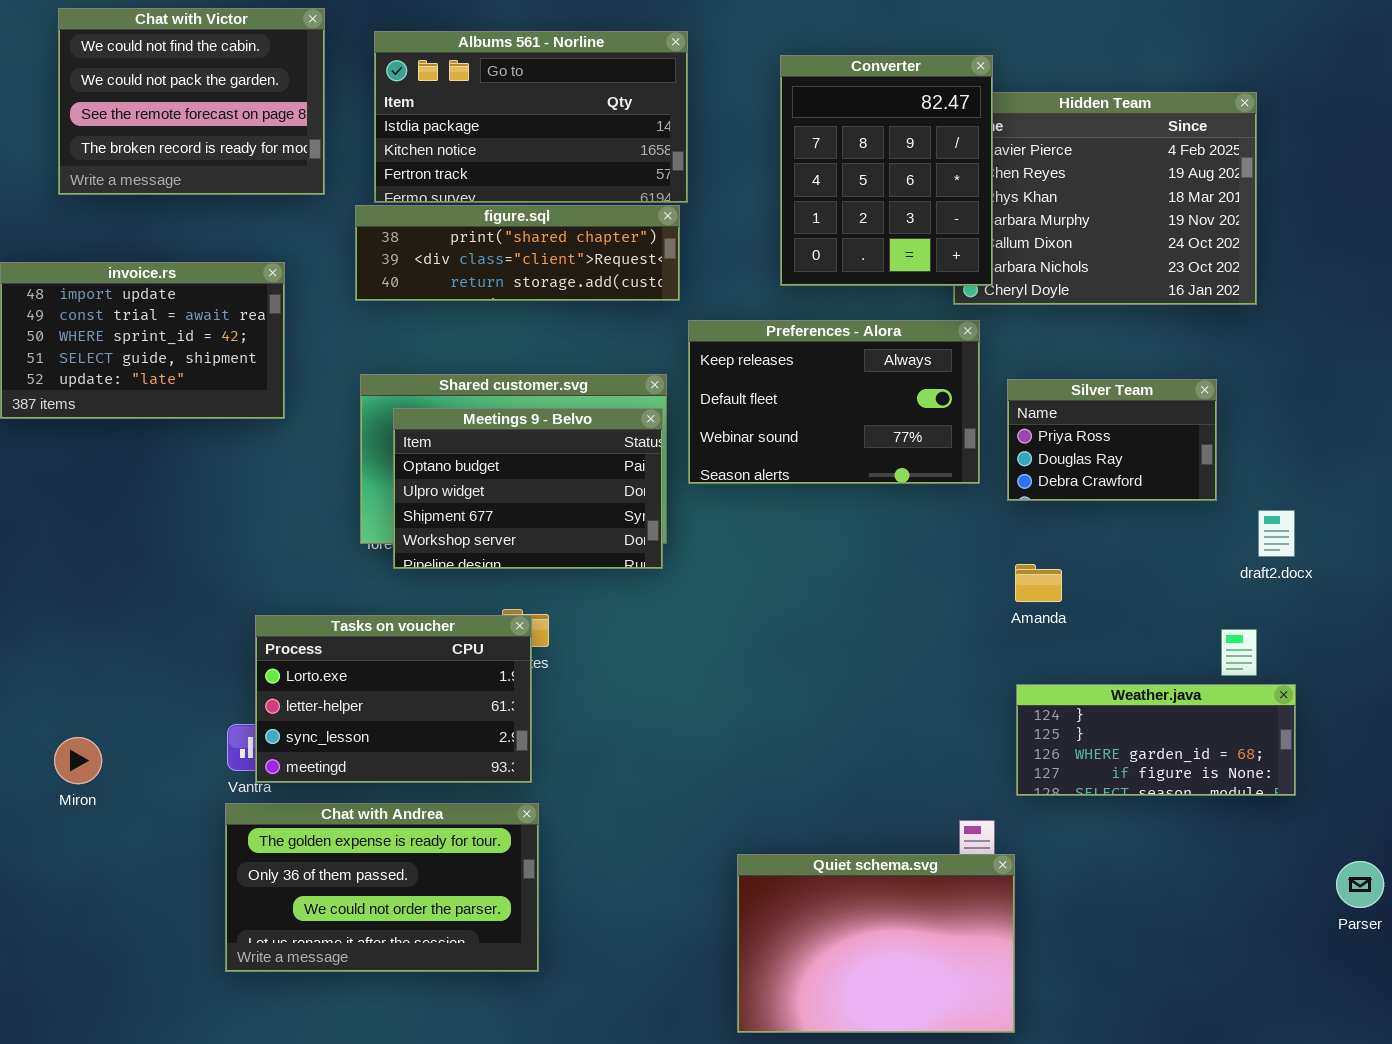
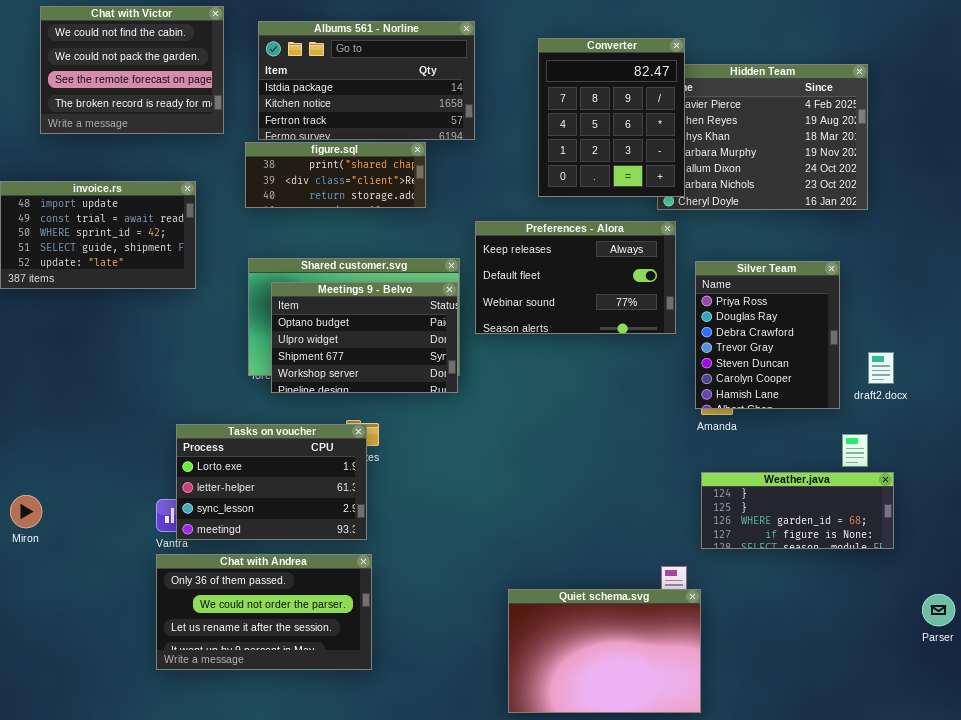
figure.sql: [355,205,680,301] -> [245,142,426,208], resized
Silver Team: [1007,379,1217,501] -> [695,261,840,409], resized
Miron: [54,737,102,784] -> [10,495,42,528], moved
Chat with Andrea: [225,803,539,972] -> [156,554,372,670], scrolled down 1 row

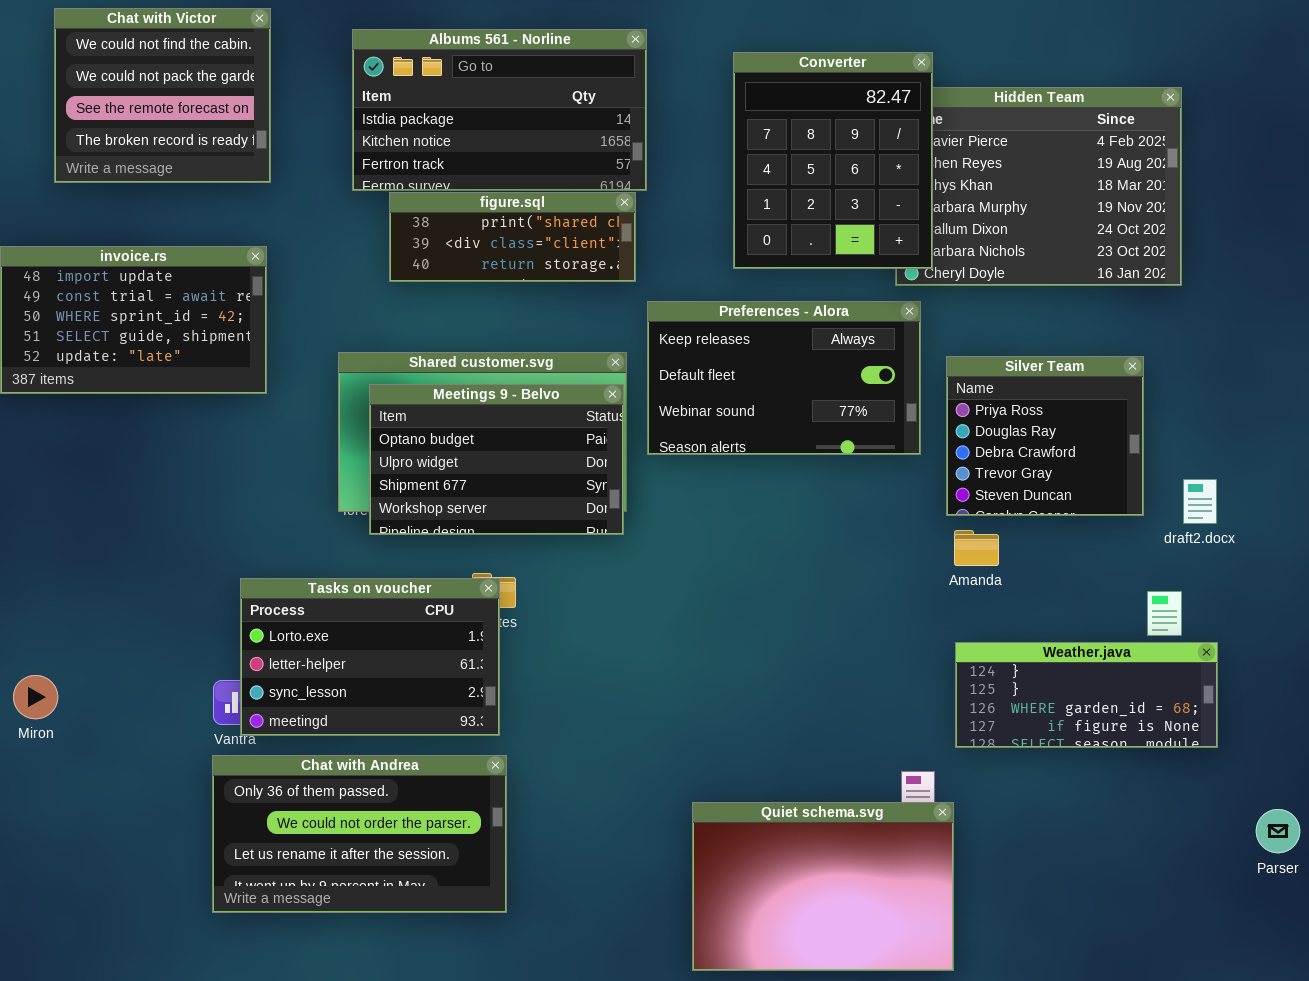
Chat with Victor: [40,6,224,134] -> [54,8,271,183], resized
figure.sql: [245,142,426,208] -> [389,192,636,282], moved
Silver Team: [695,261,840,409] -> [946,356,1144,516], resized

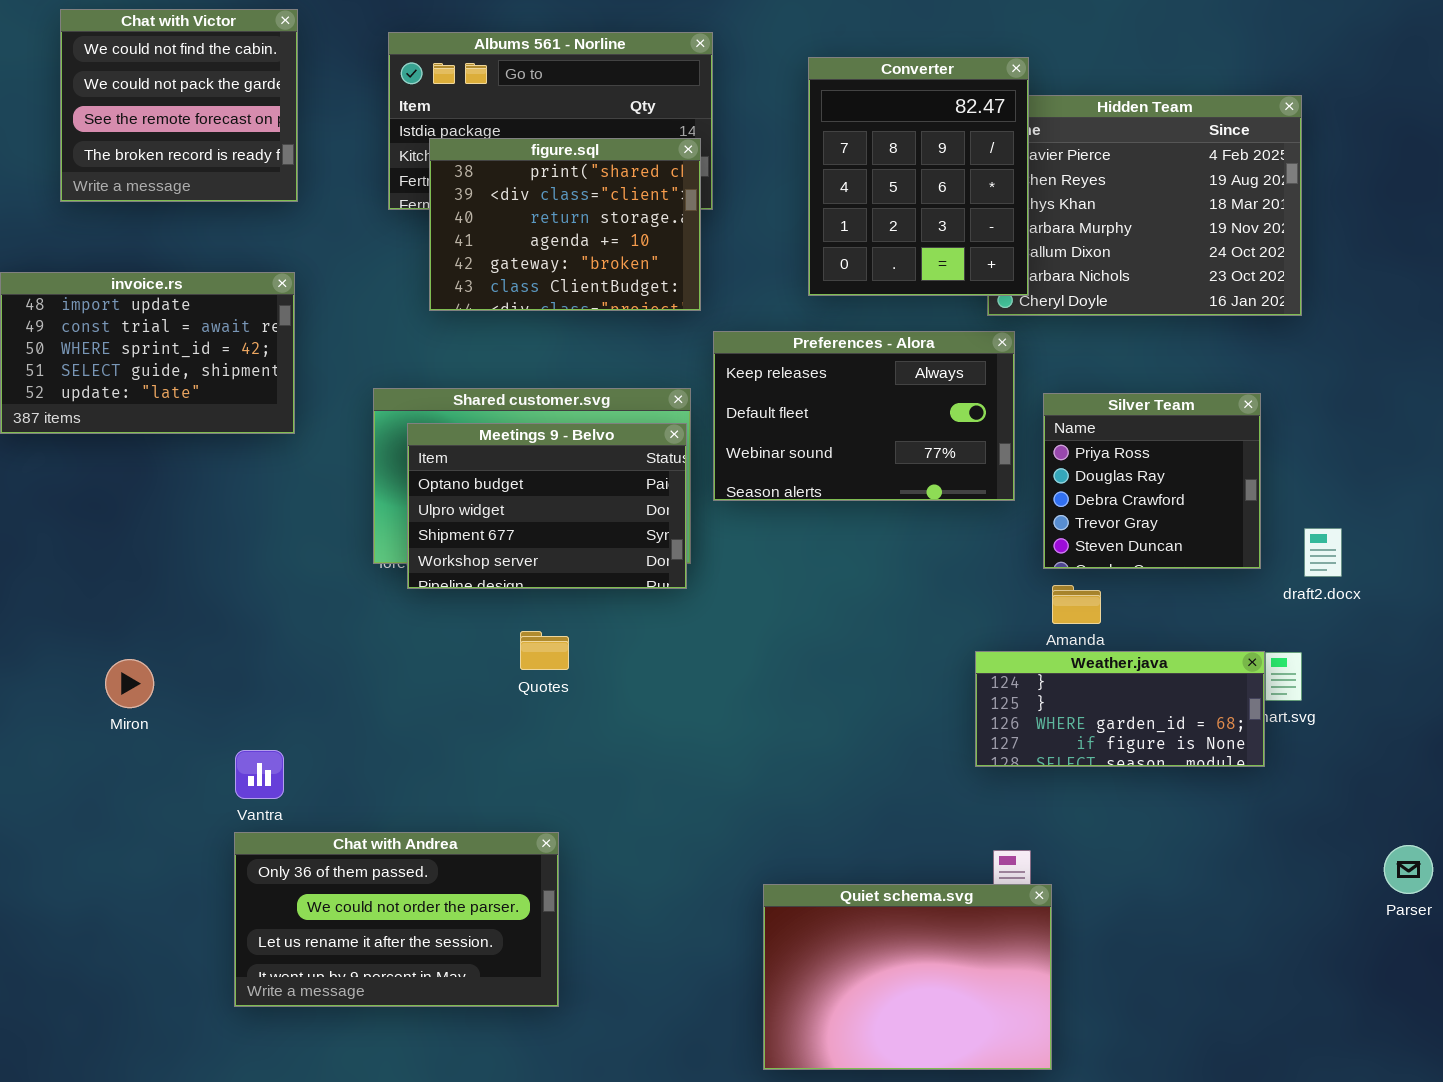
figure.sql: [389,192,636,282] -> [429,138,701,311], resized
Tasks on voucher: [240,578,500,736] -> none, closed
Weather.java: [955,642,1218,748] -> [975,651,1265,767], moved
Miron: [13,675,58,719] -> [105,659,154,708], moved
Parser: [1256,809,1300,853] -> [1384,845,1433,894], moved

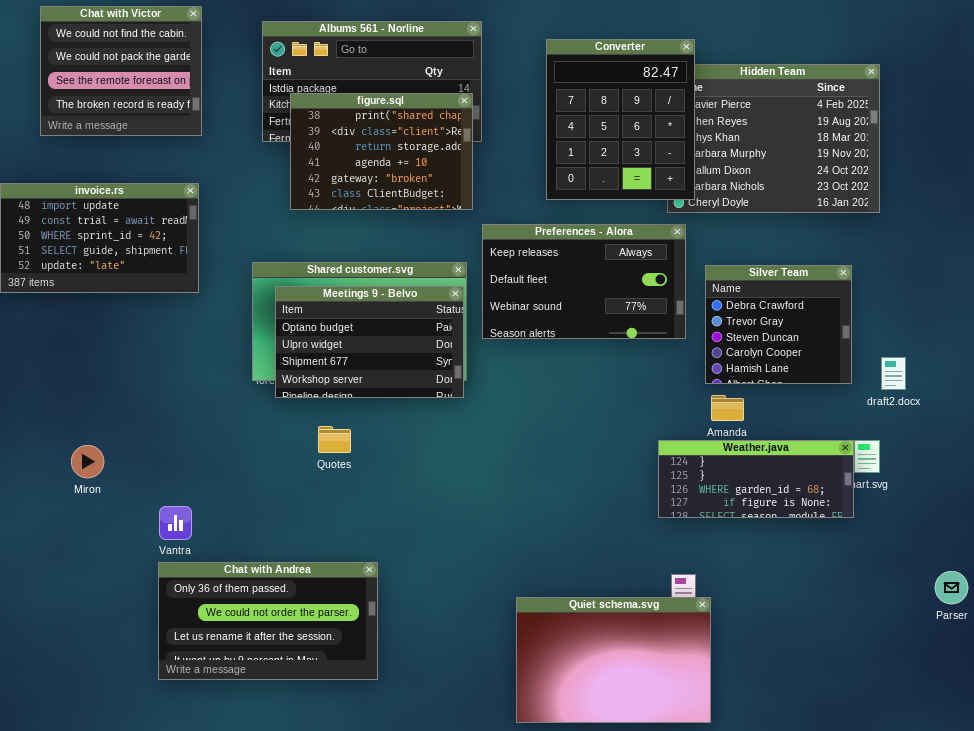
Silver Team: [1043,393,1261,569] -> [705,265,852,384], scrolled down 2 rows
Quotes: [520,631,569,670] -> [318,426,351,453], moved

